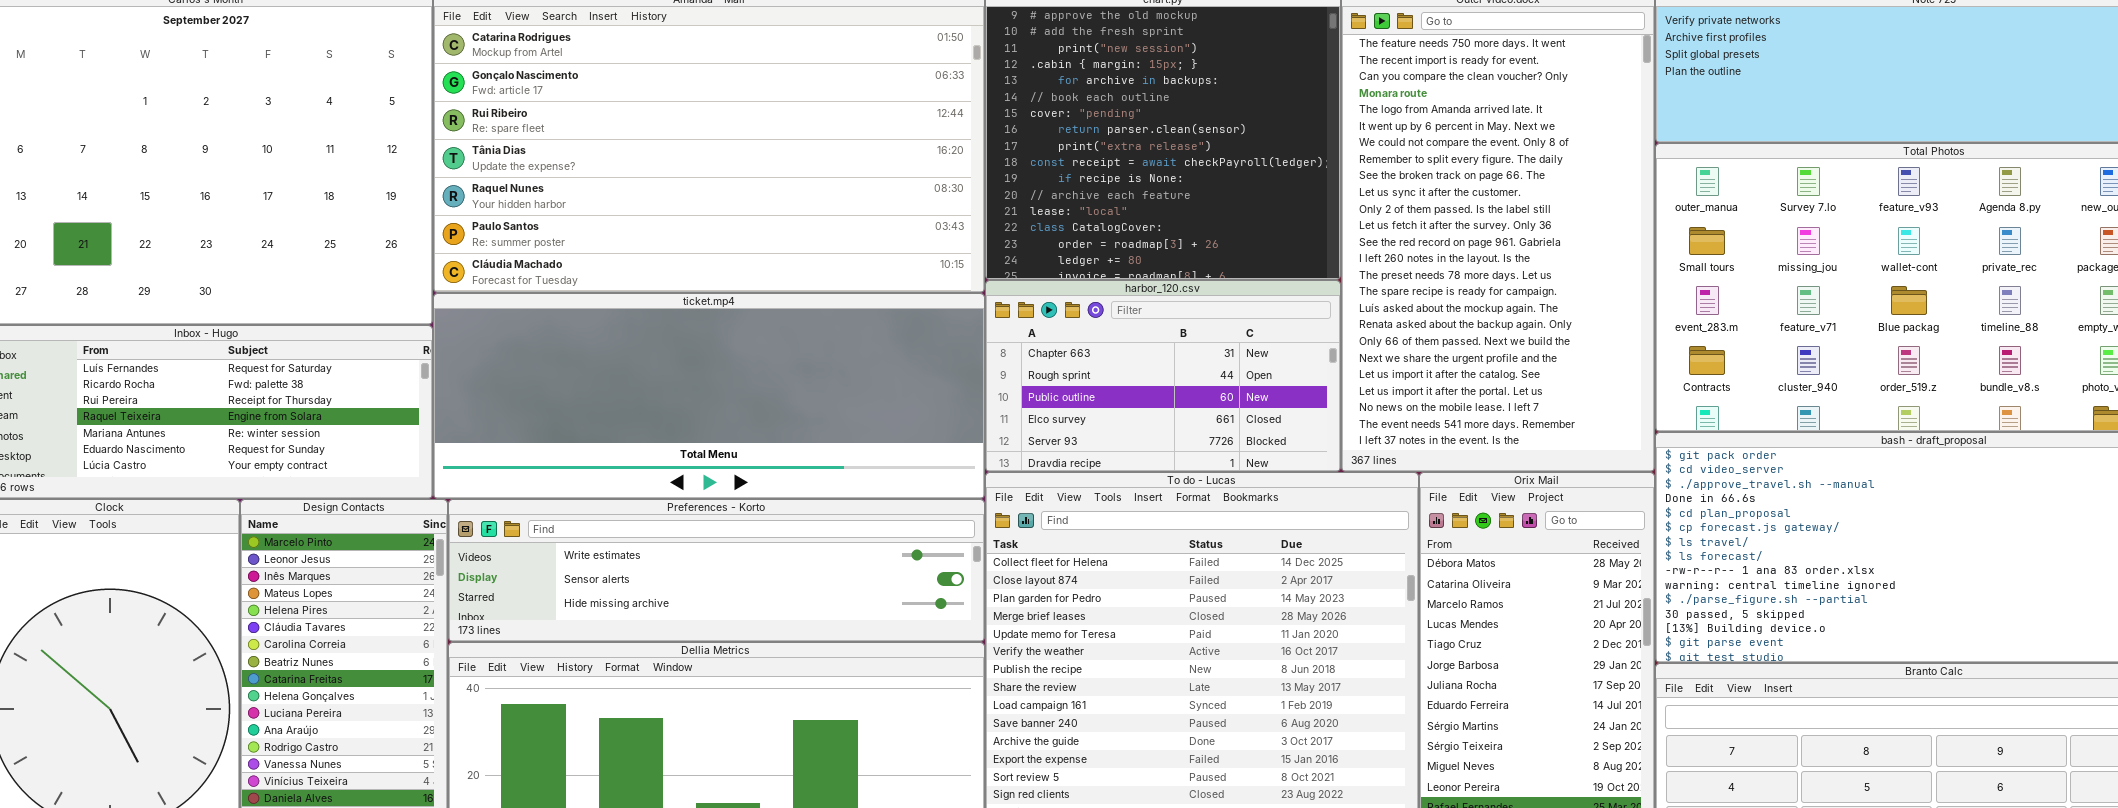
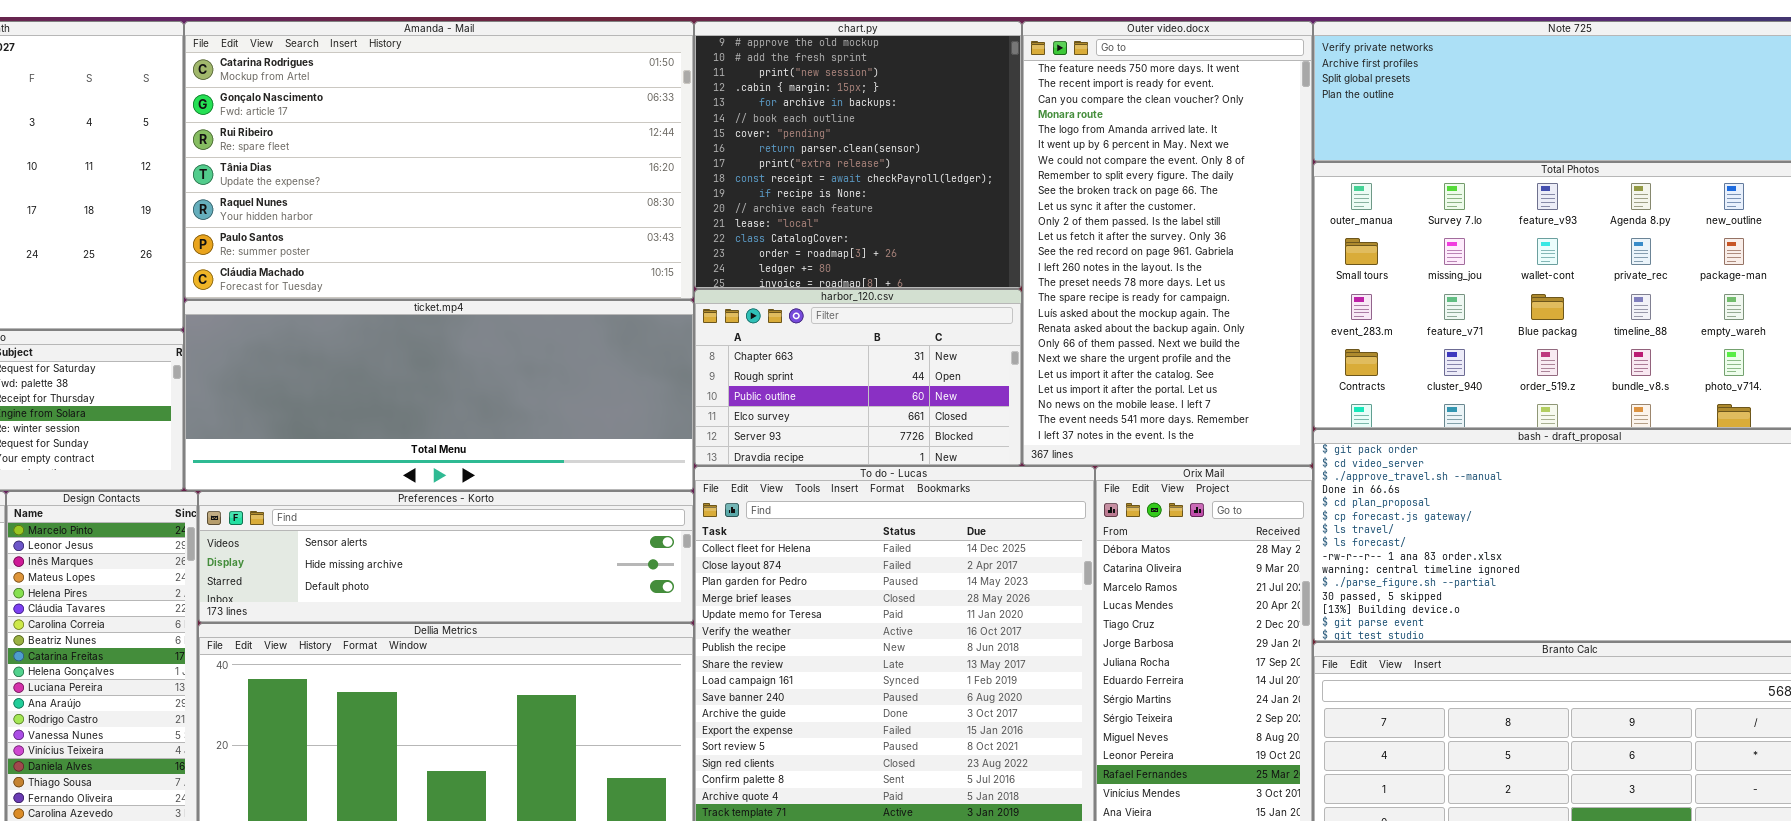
Preferences - Korto: [448,499,985,642] -> [198,491,694,623], scrolled down 1 row

